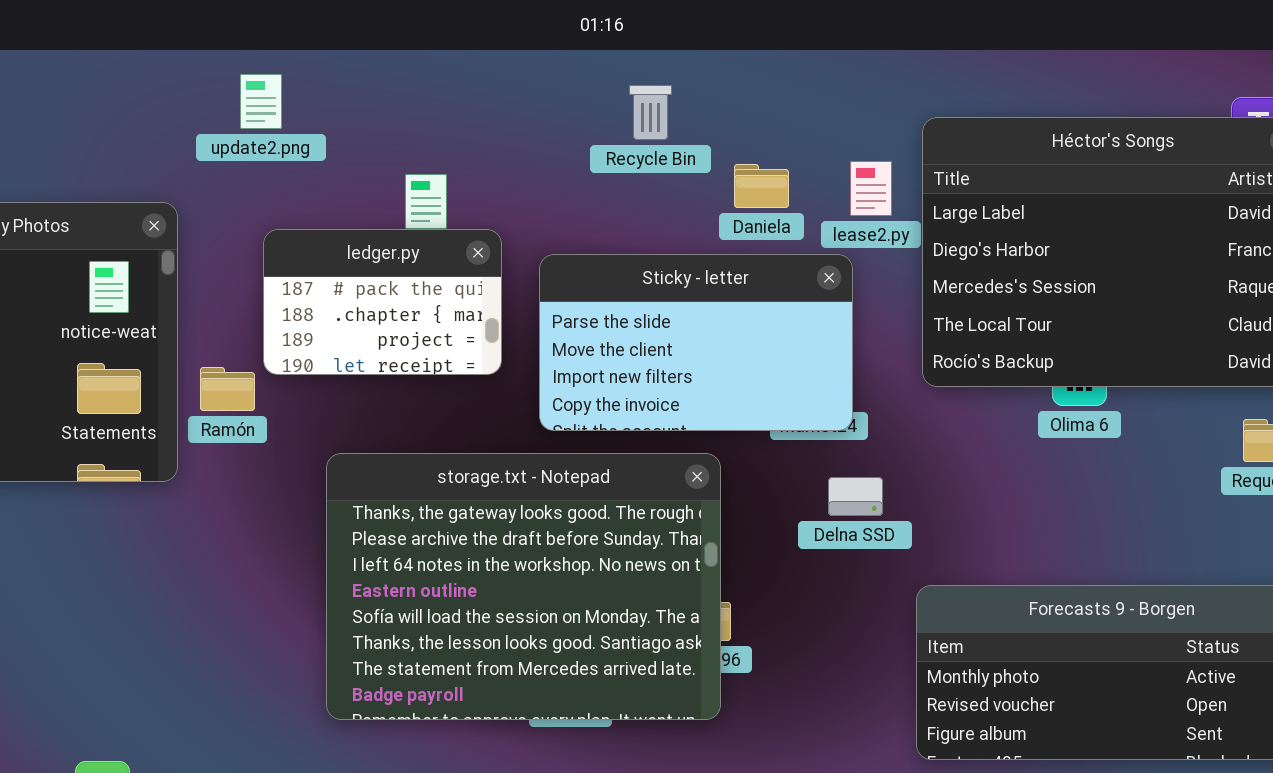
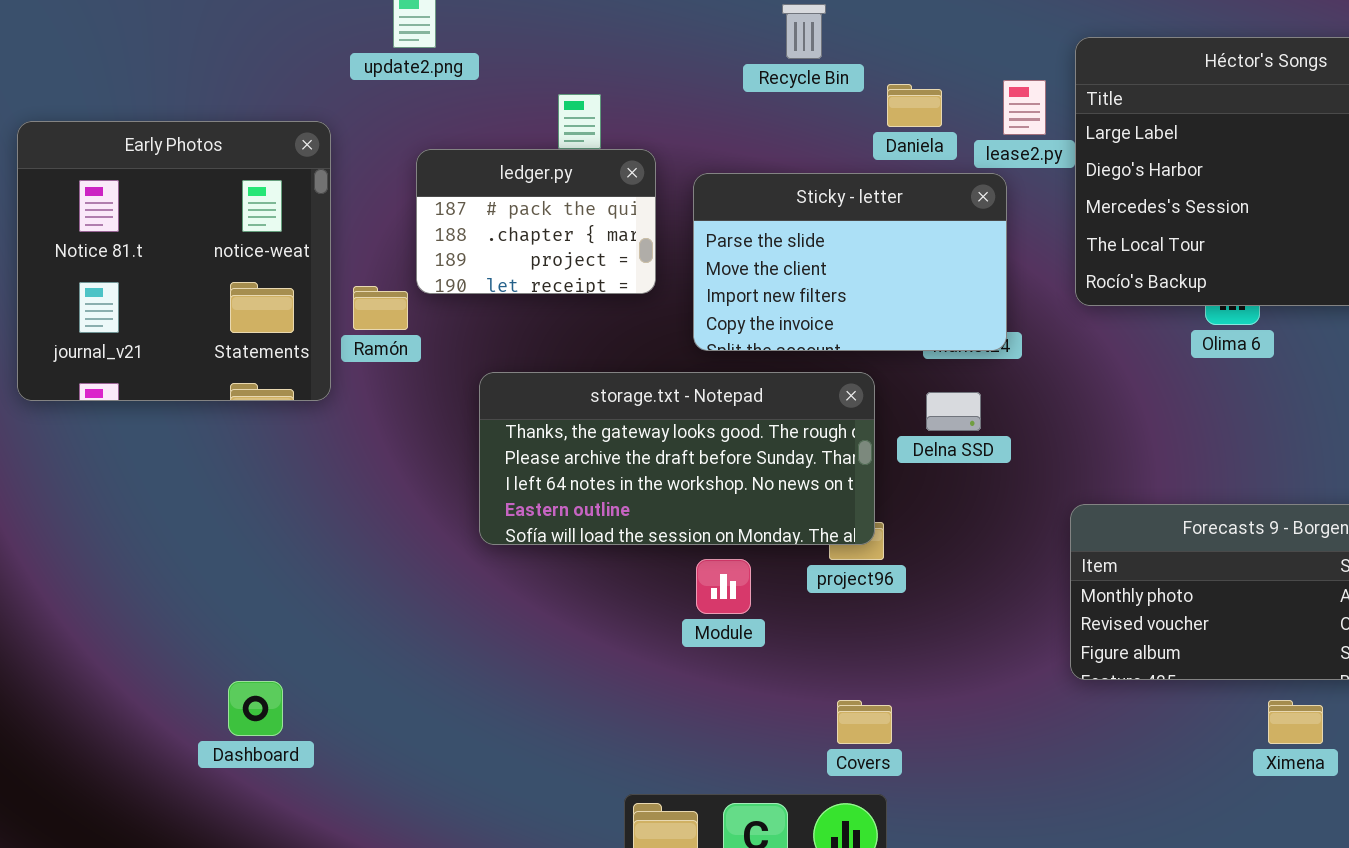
storage.txt - Notepad: [326,453,721,720] -> [479,372,875,545], resized
Delna SSD: [828,477,883,516] -> [926,392,981,431], moved

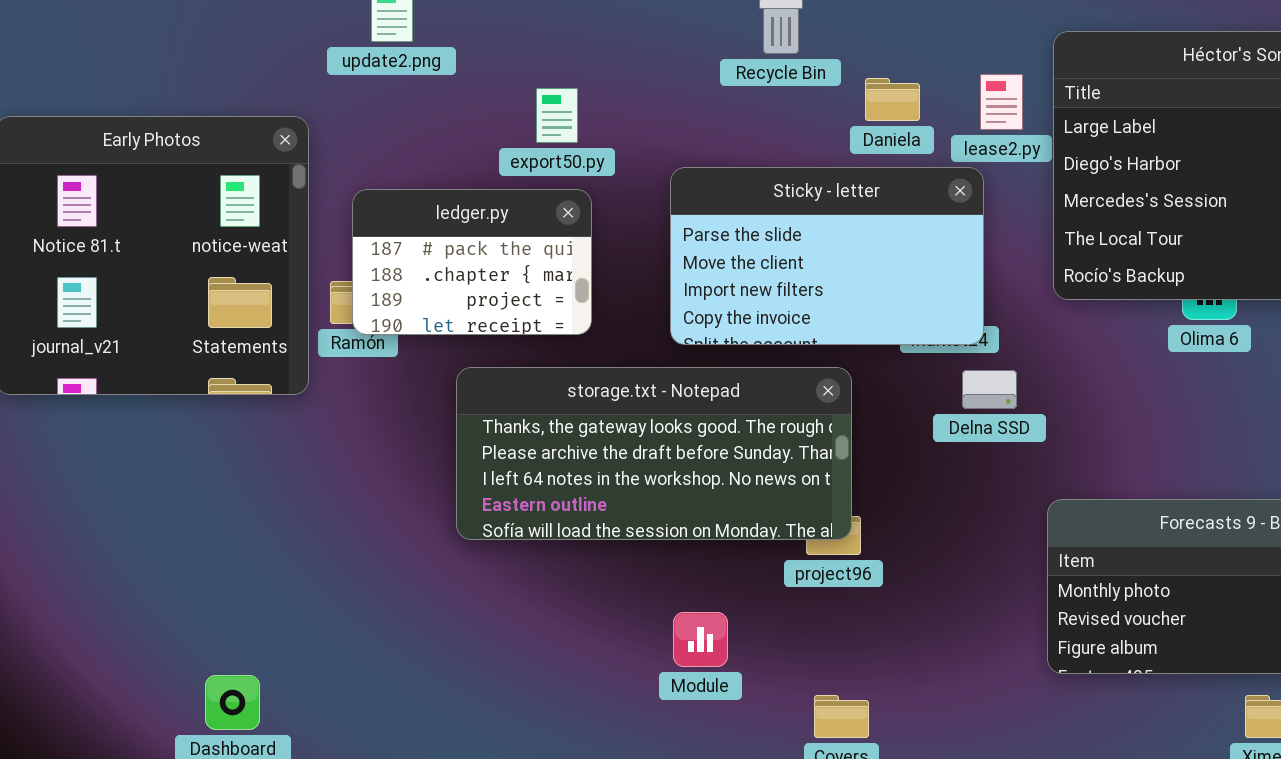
ledger.py: [416,149,656,294] -> [352,189,592,335], moved
Delna SSD: [926,392,981,431] -> [962,370,1017,409], moved
Module: [696,559,751,614] -> [673,612,728,667], moved

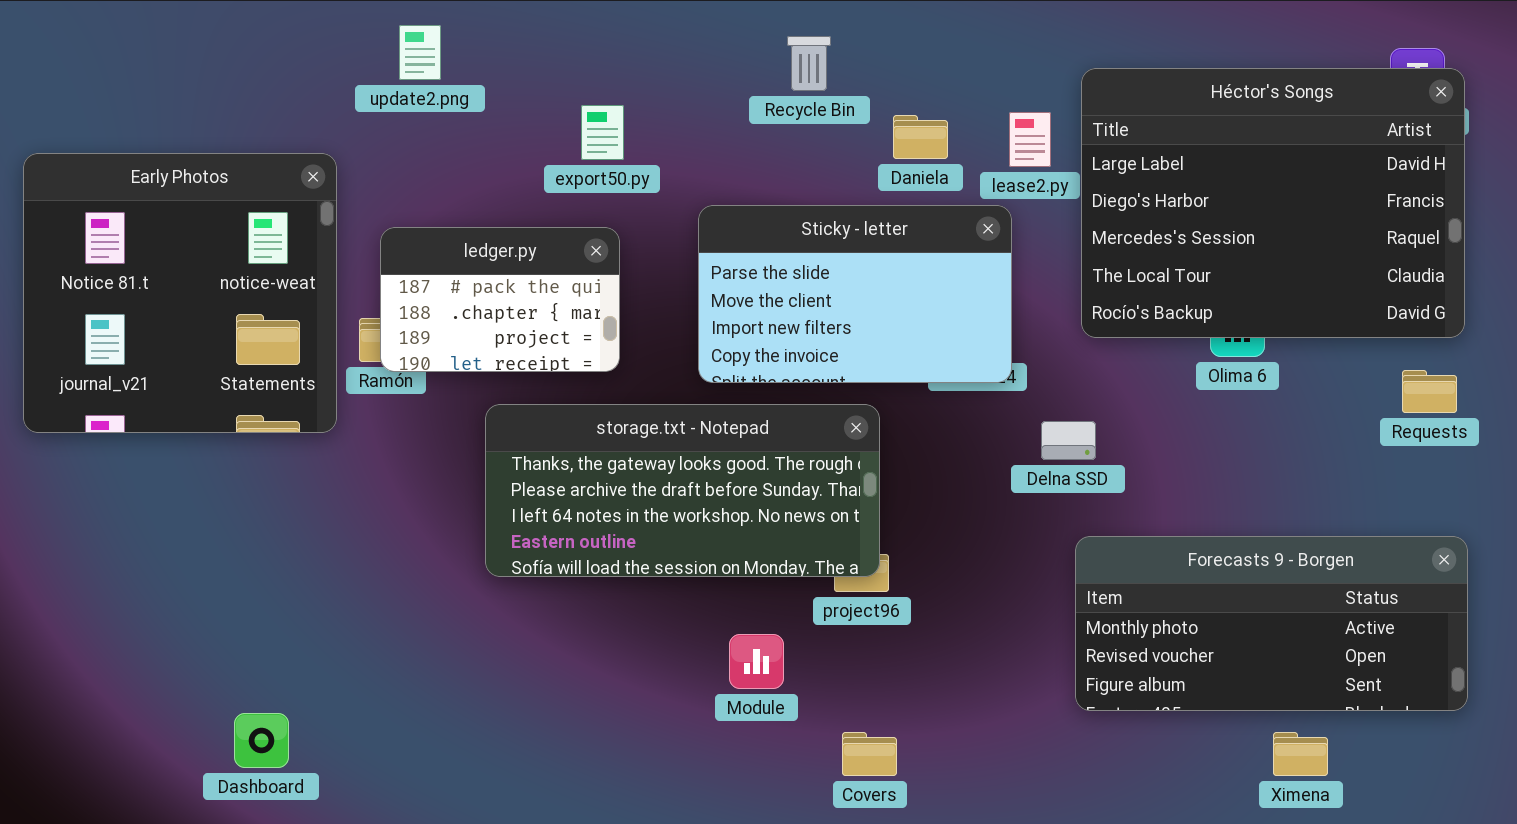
export50.py: [536,88,578,143] -> [581,105,624,160], moved
Delna SSD: [962,370,1017,409] -> [1041,421,1096,460], moved
Module: [673,612,728,667] -> [729,634,784,689], moved

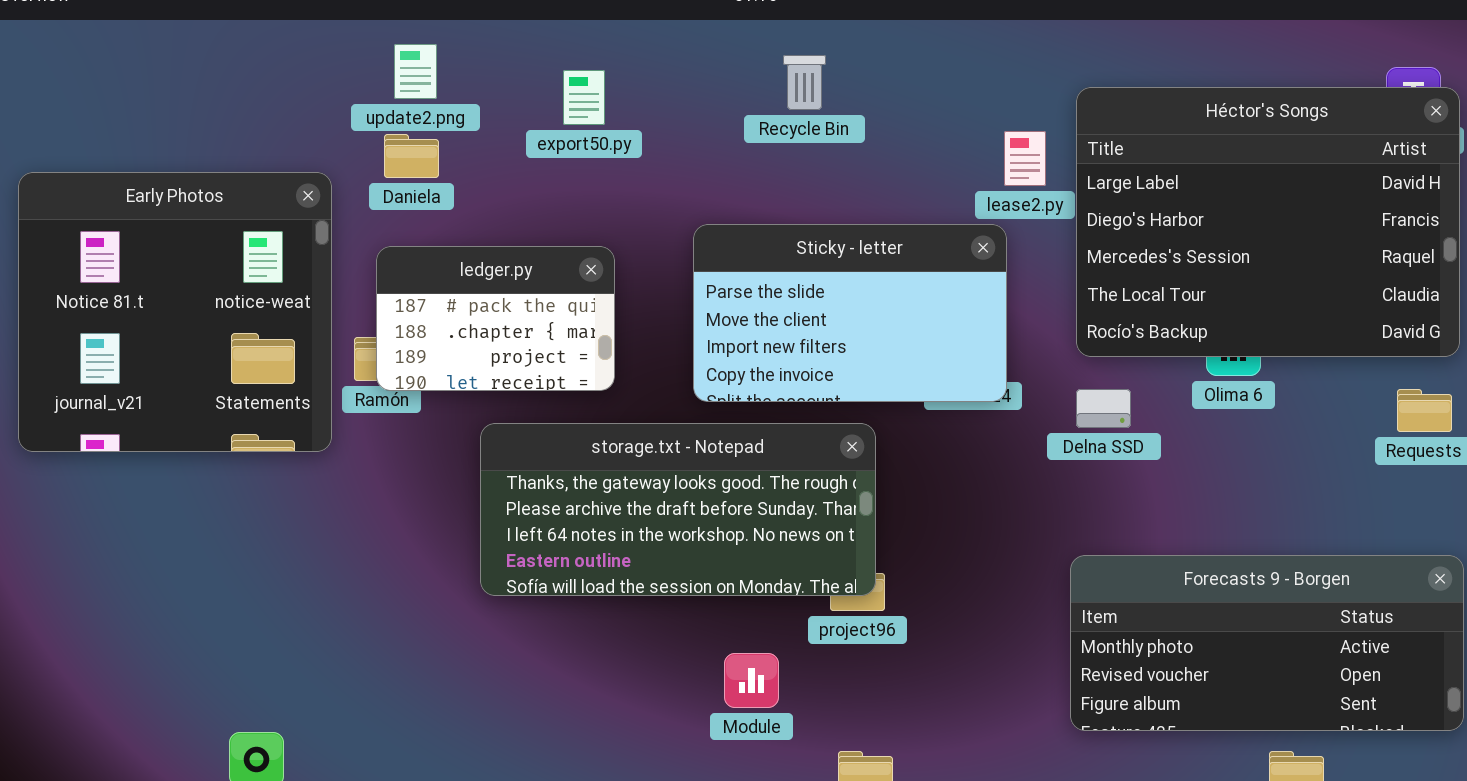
export50.py: [581,105,624,160] -> [563,70,605,125], moved
Daniela: [893,115,948,159] -> [384,134,439,178], moved
Delna SSD: [1041,421,1096,460] -> [1076,389,1131,428], moved

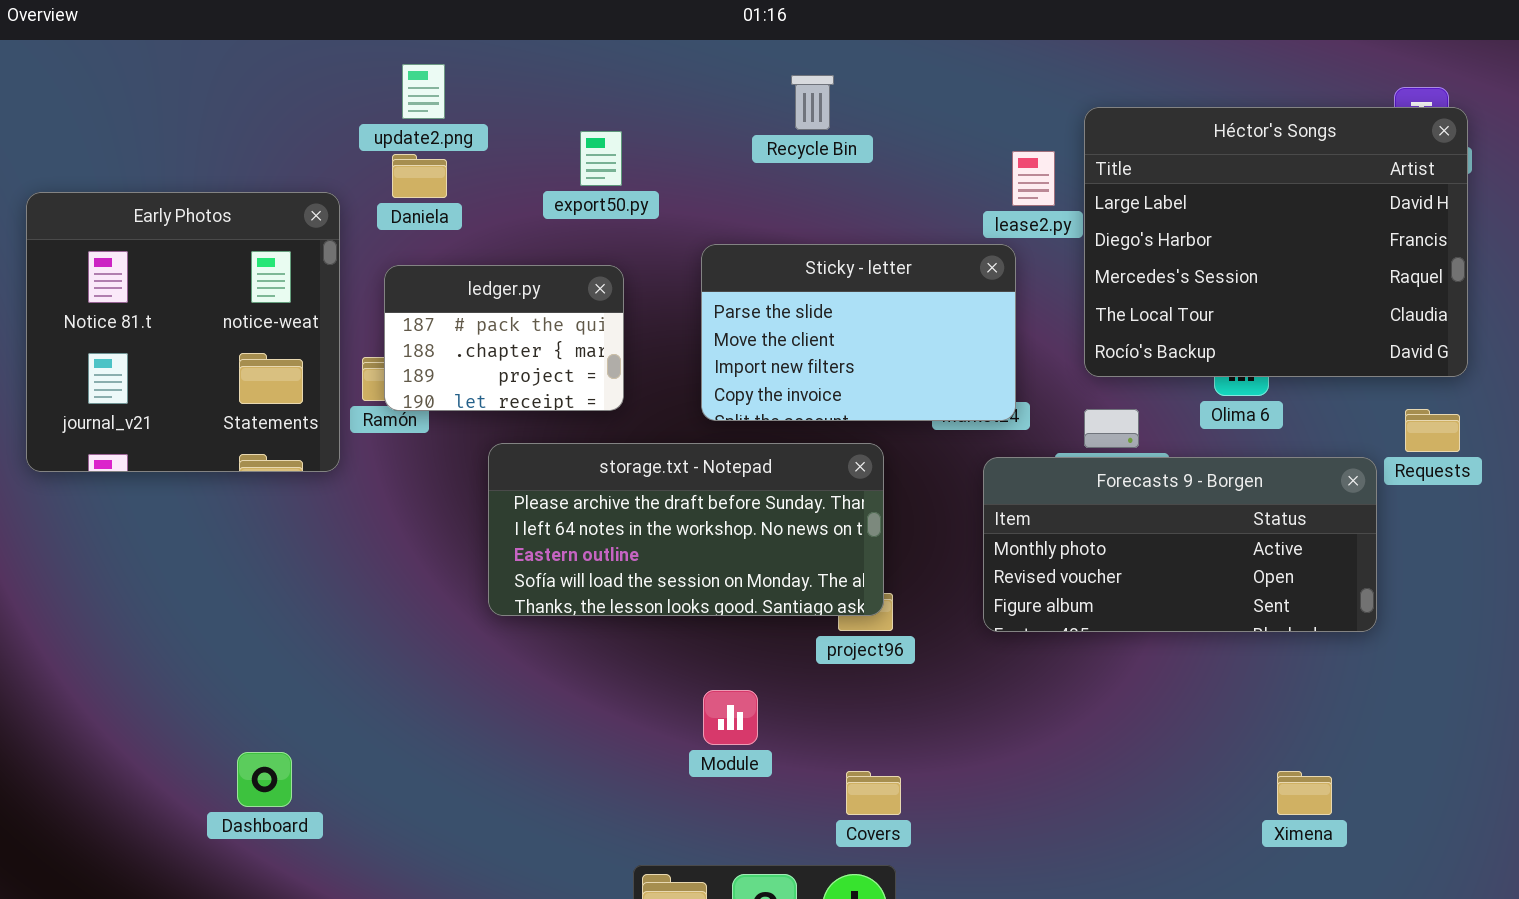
export50.py: [563,70,605,125] -> [580,131,622,186], moved
storage.txt - Notepad: [480,423,876,596] -> [488,443,884,616], scrolled down 1 row
Forecasts 9 - Borgen: [1070,555,1464,731] -> [983,457,1377,632], moved
Module: [724,653,779,708] -> [703,690,758,745], moved

